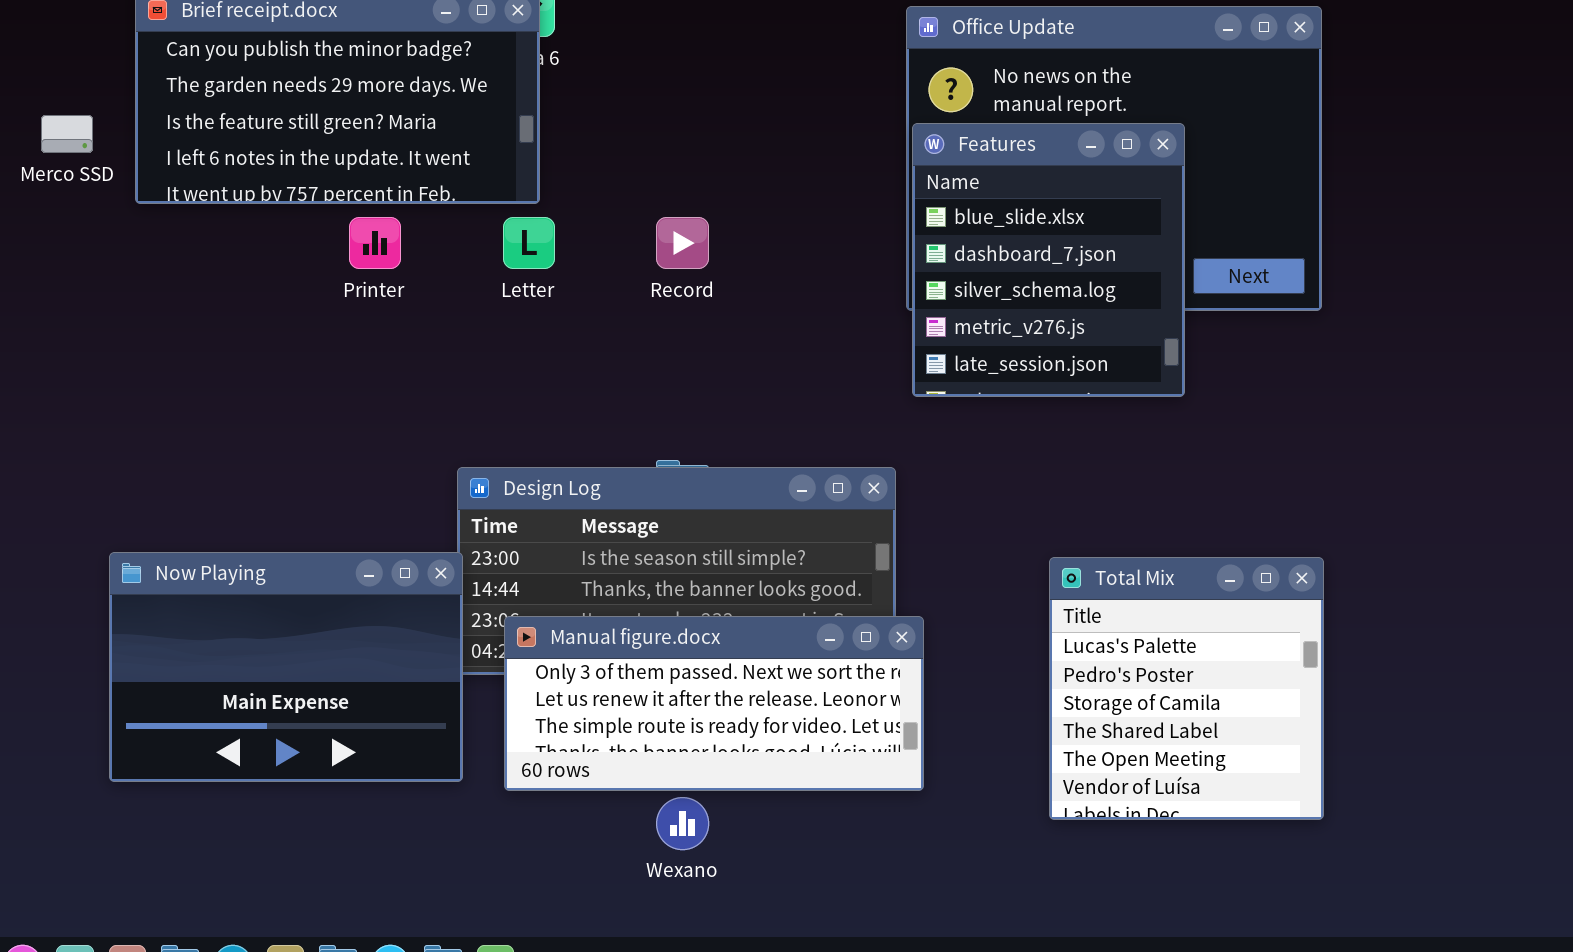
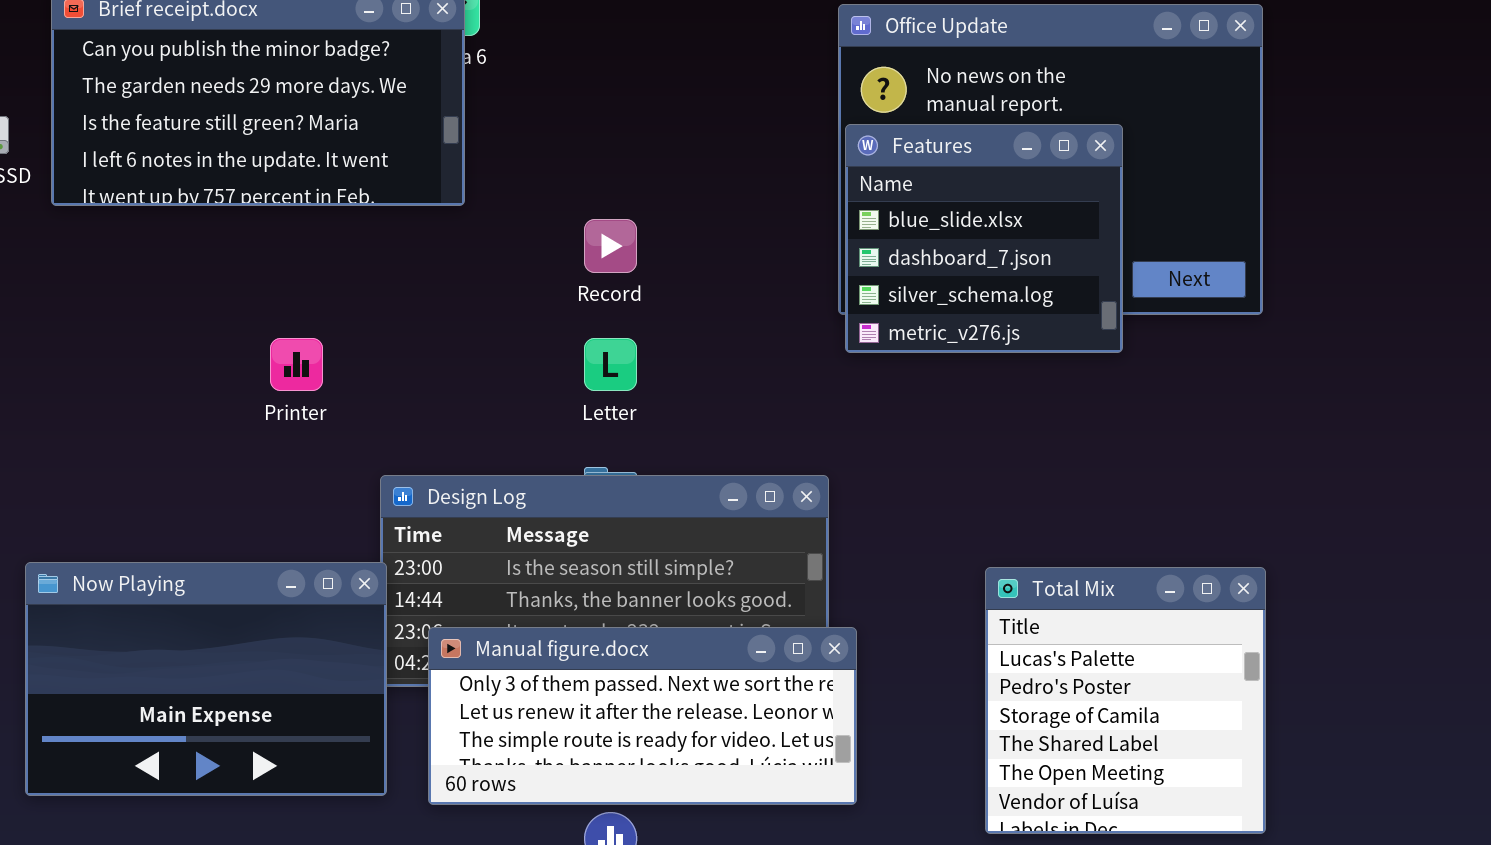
Features: [912,123,1185,397] -> [845,124,1123,353], resized
Printer: [349,217,401,269] -> [270,338,323,391], moved
Letter: [503,217,555,269] -> [584,338,637,391], moved

